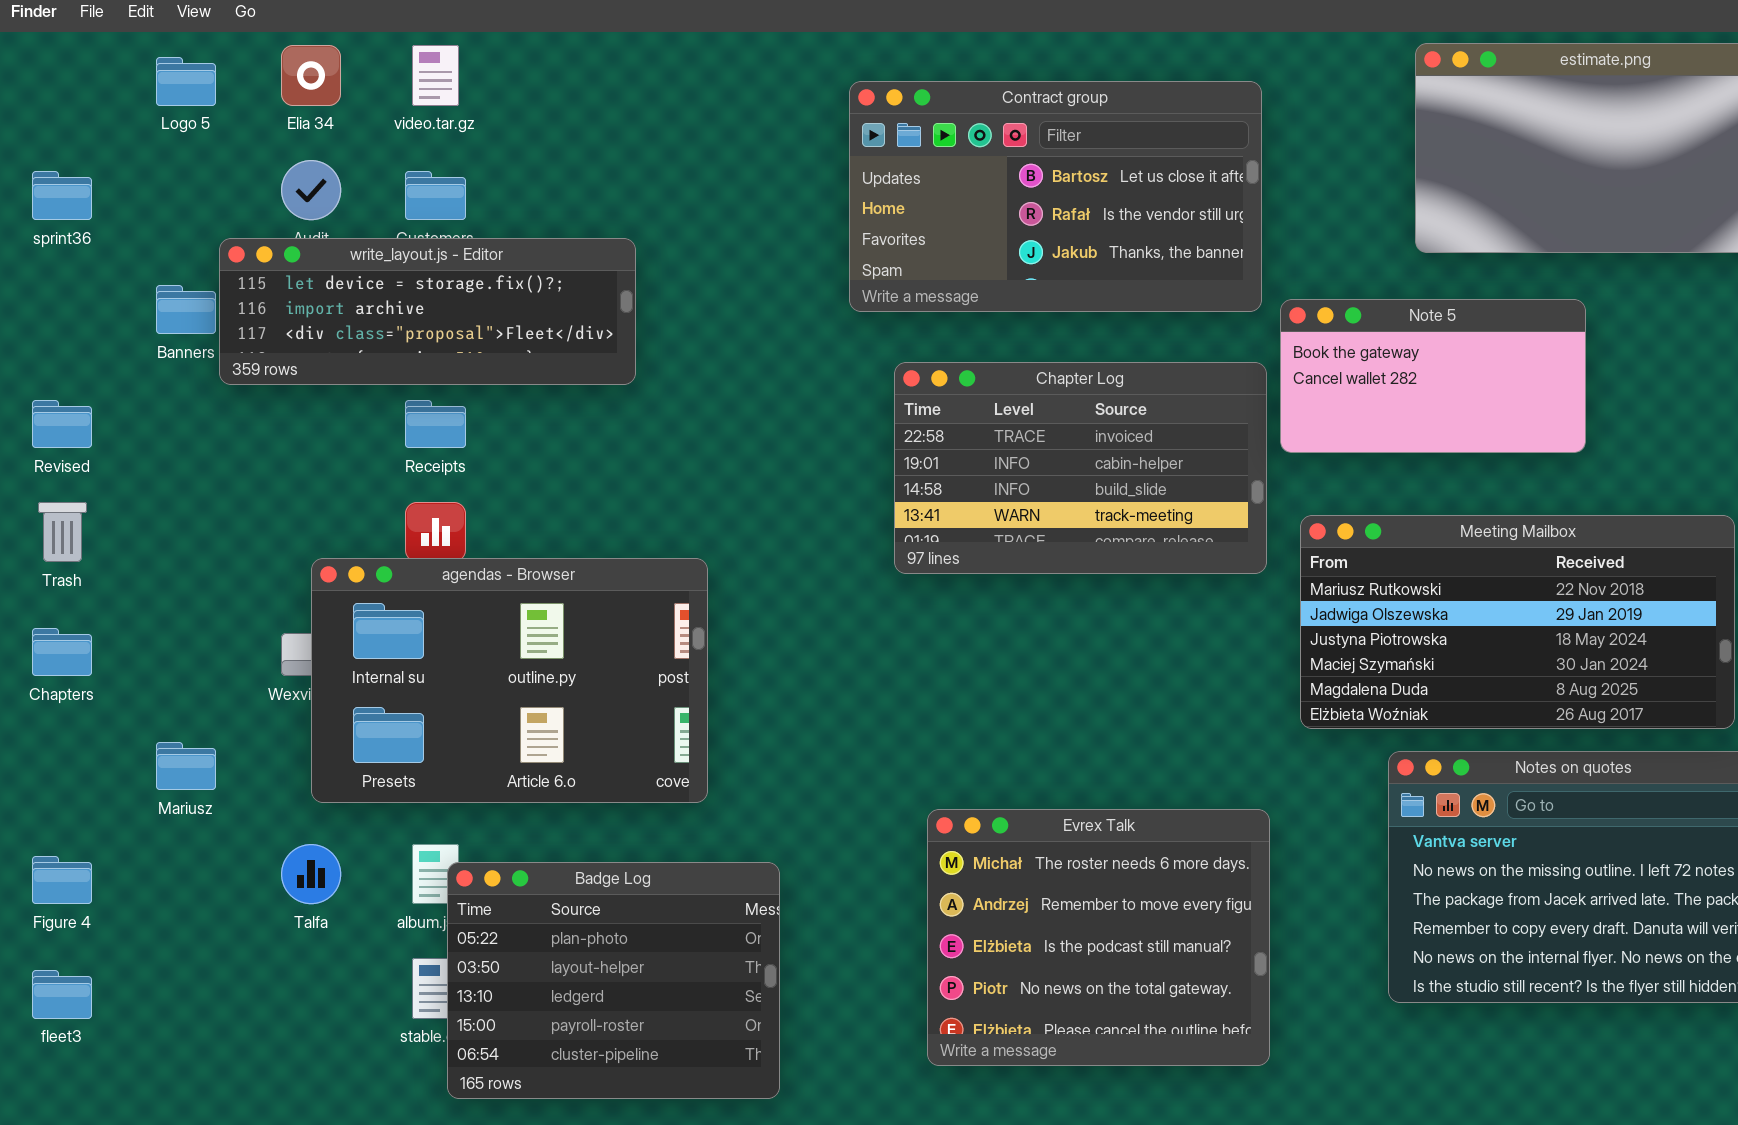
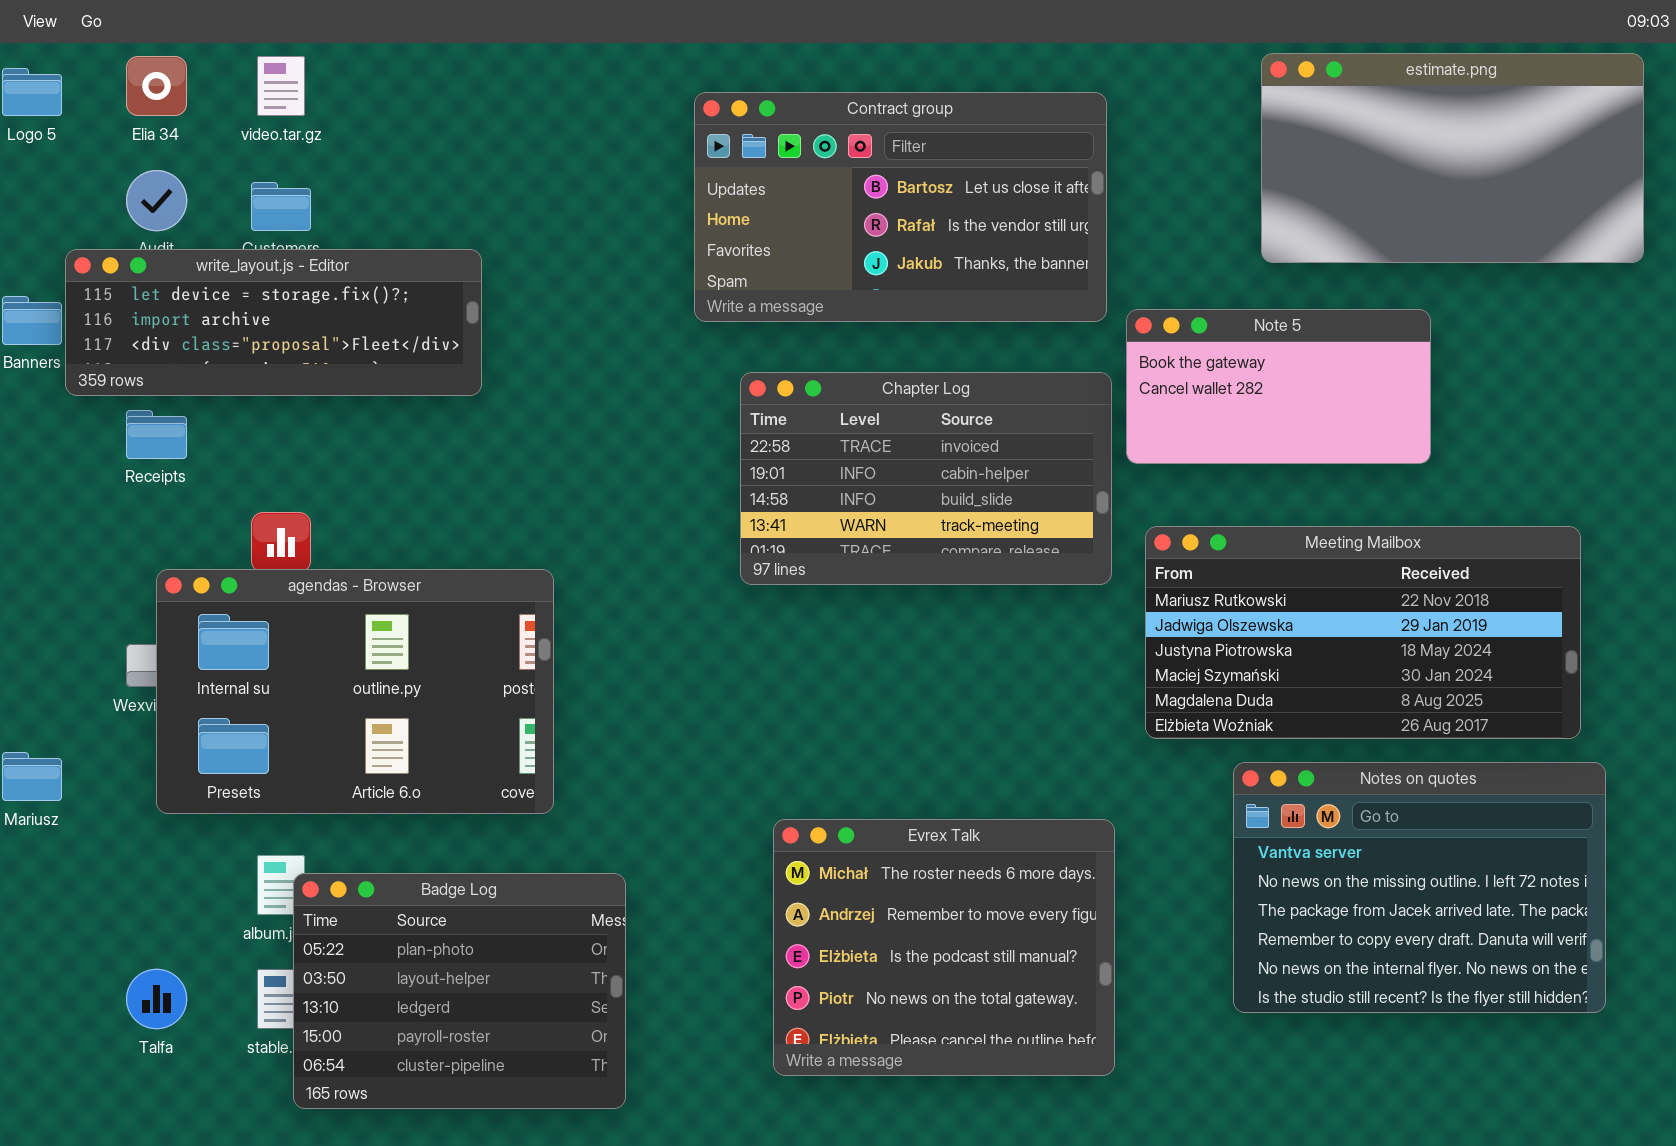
Receipts: [405,400,466,448] -> [126,410,187,459], moved
Talfa: [281,844,341,904] -> [126,969,187,1029], moved

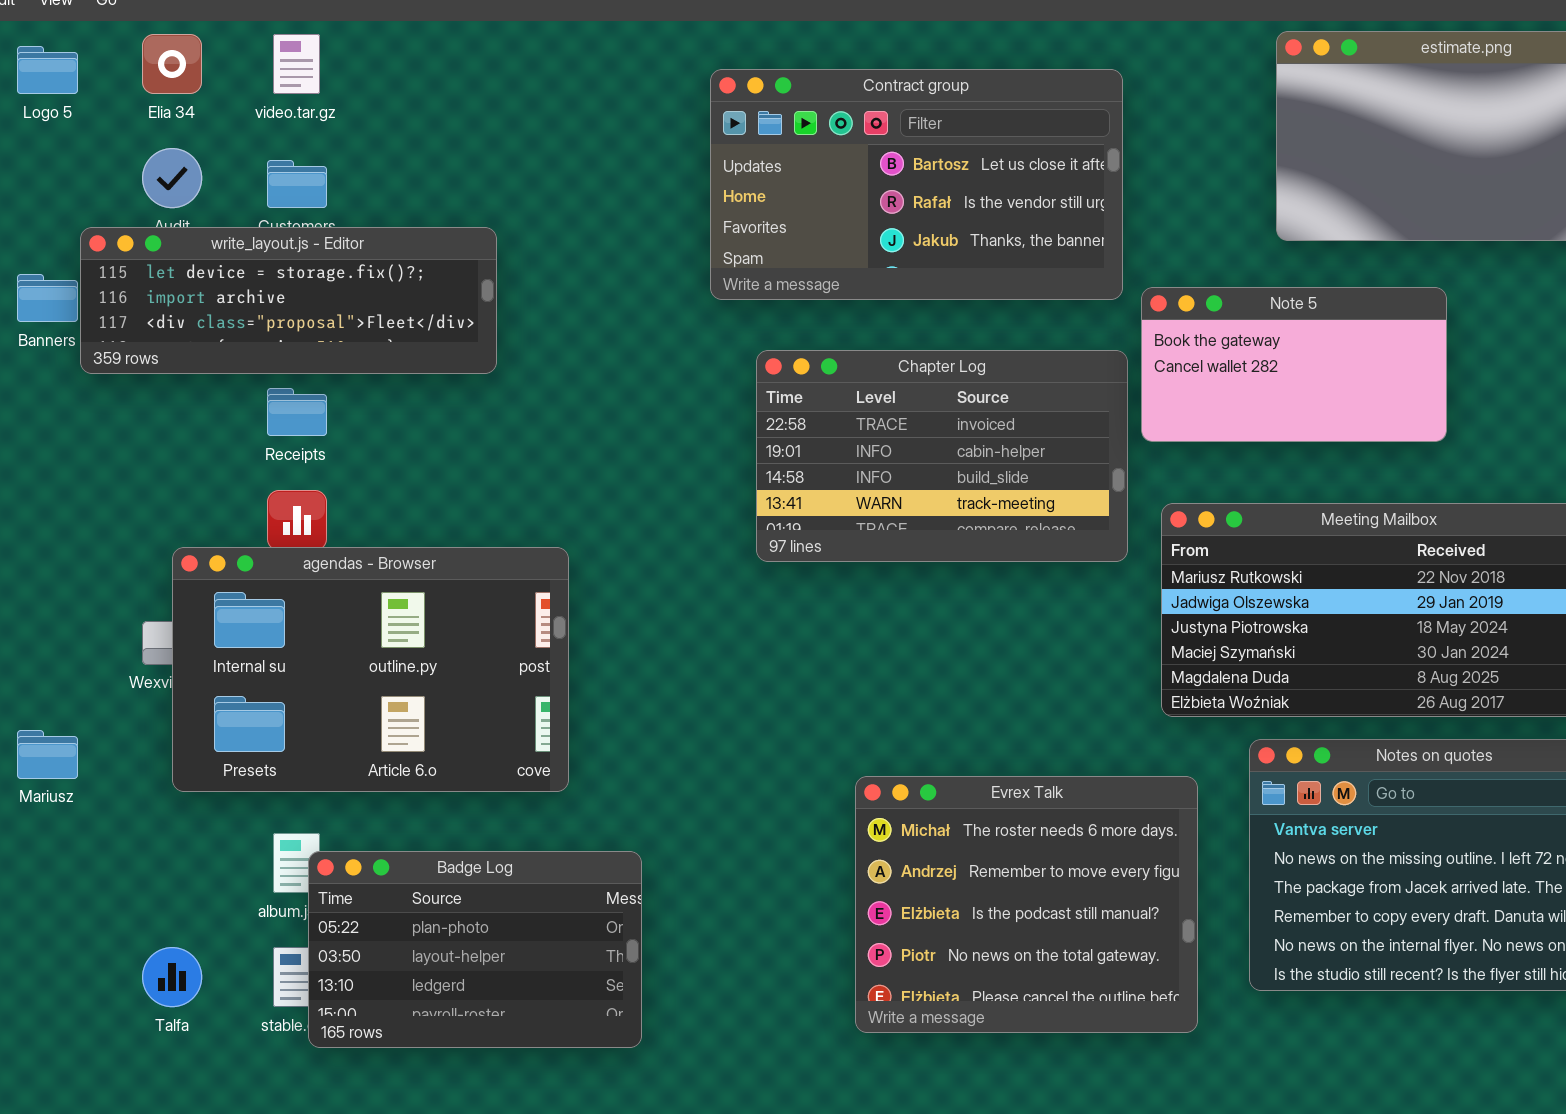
Receipts: [126,410,187,459] -> [267,388,327,436], moved
Evrex Talk: [773,819,1115,1076] -> [855,776,1198,1033], moved
Badge Log: [293,873,626,1109] -> [308,851,642,1048], resized

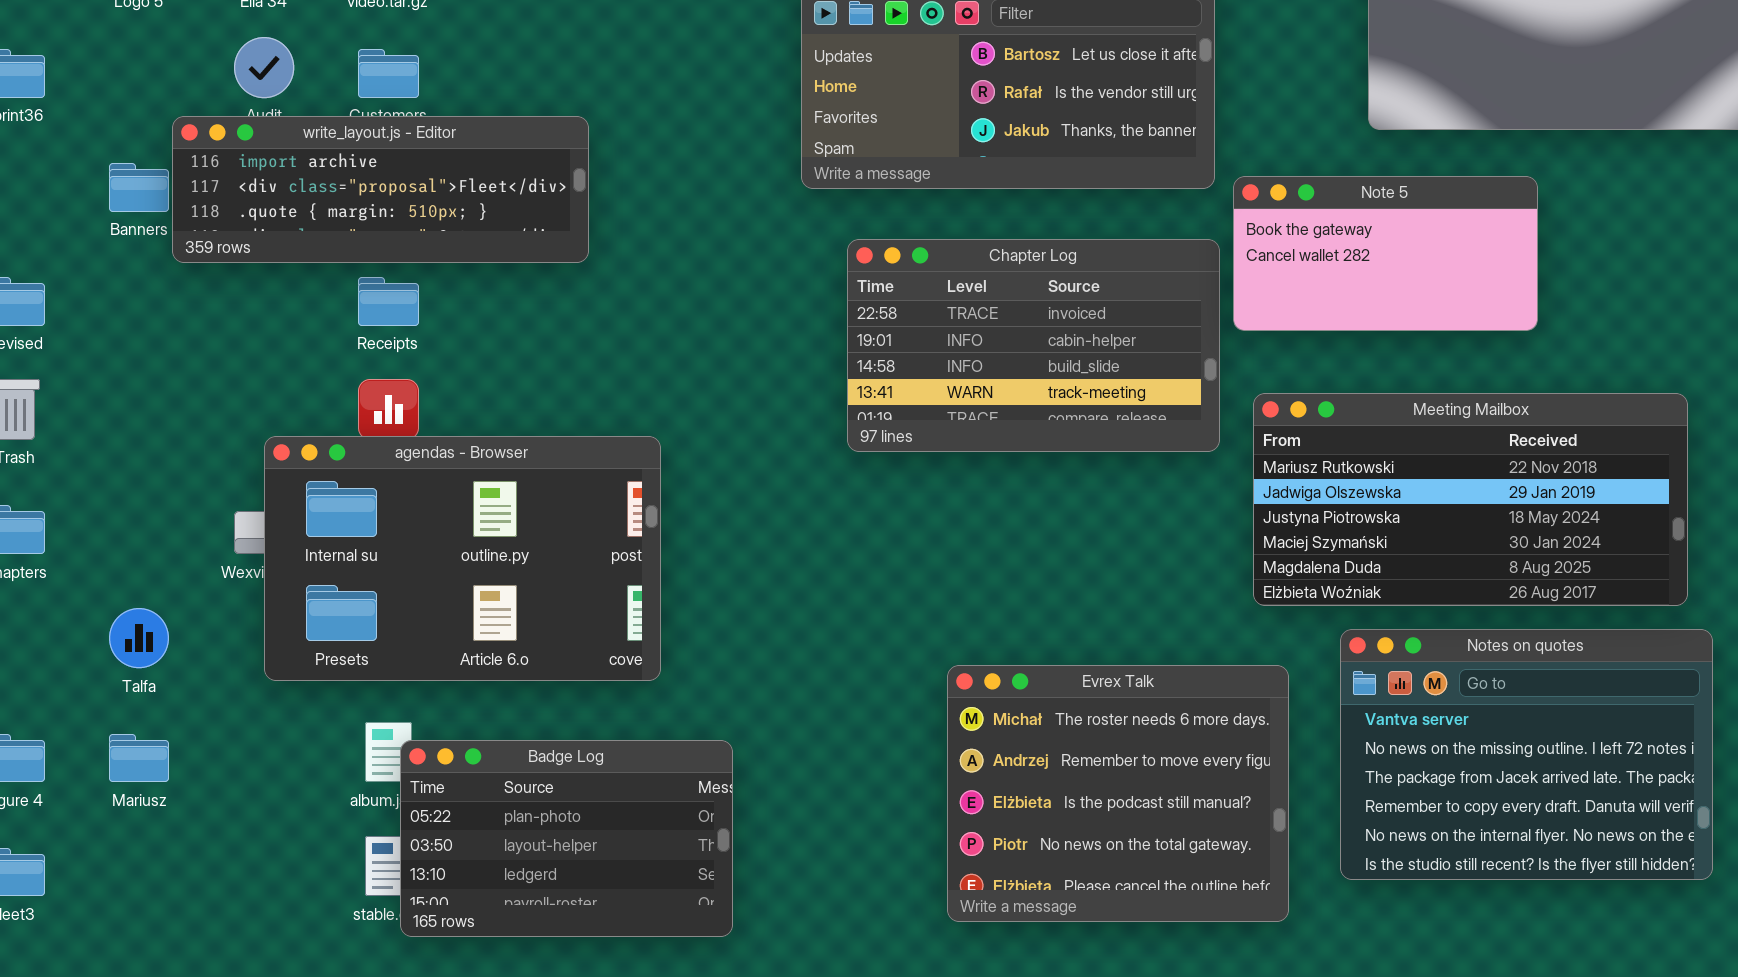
write_layout.js - Editor: [80,227,497,374] -> [172,116,589,263], scrolled down 1 row
Mariusz: [17,730,78,779] -> [109,734,169,782], moved
Talfa: [142,947,202,1007] -> [109,608,169,668], moved

